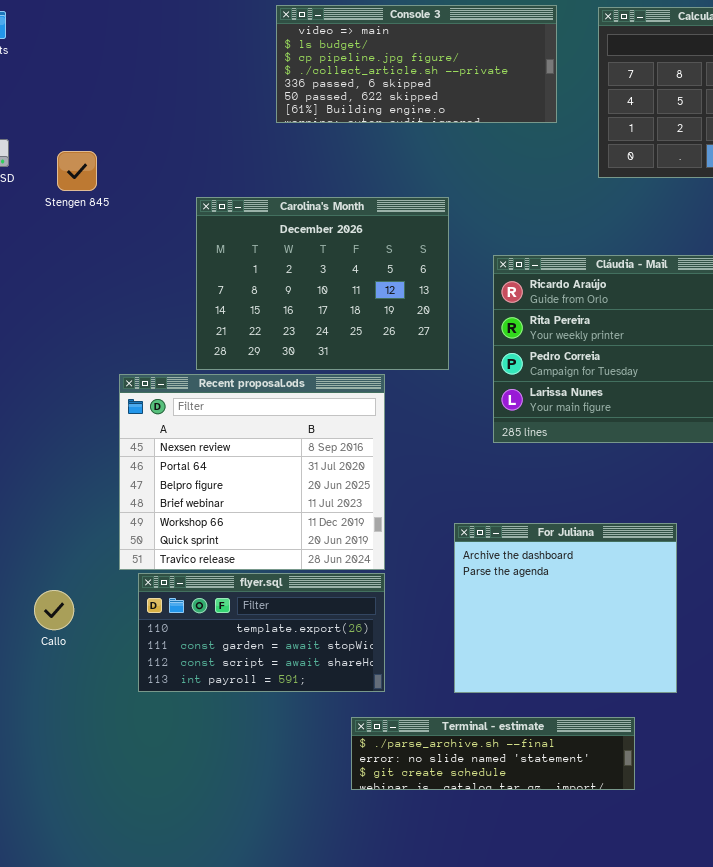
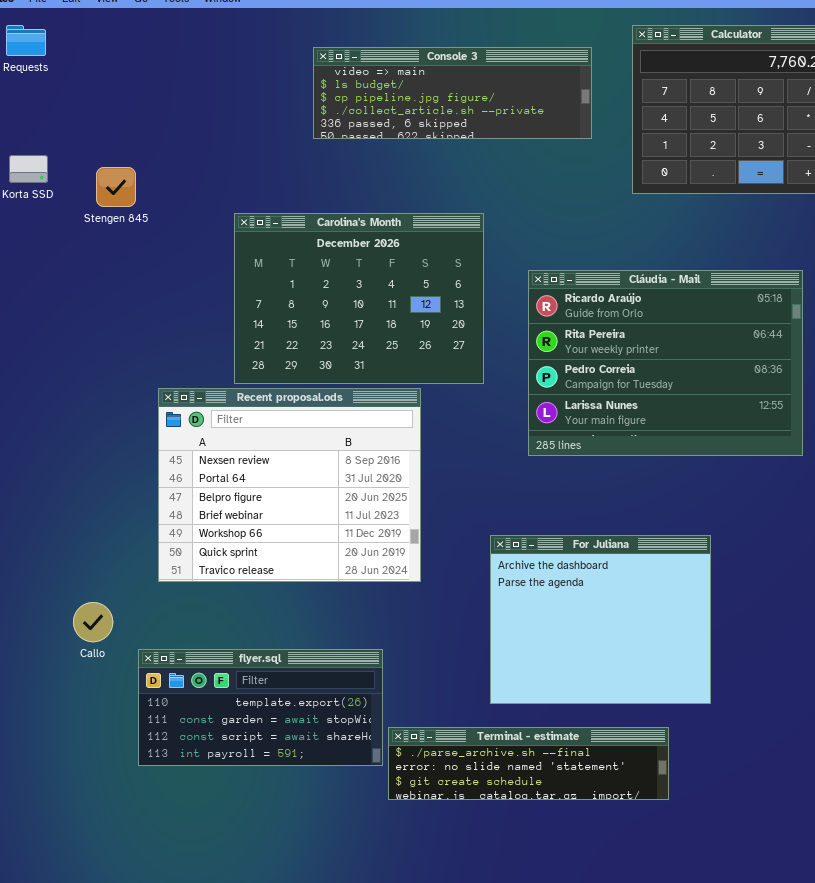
Console 3: [276,5,557,123] -> [313,47,592,139], resized
flyer.sql: [138,573,385,692] -> [138,649,383,766], moved

